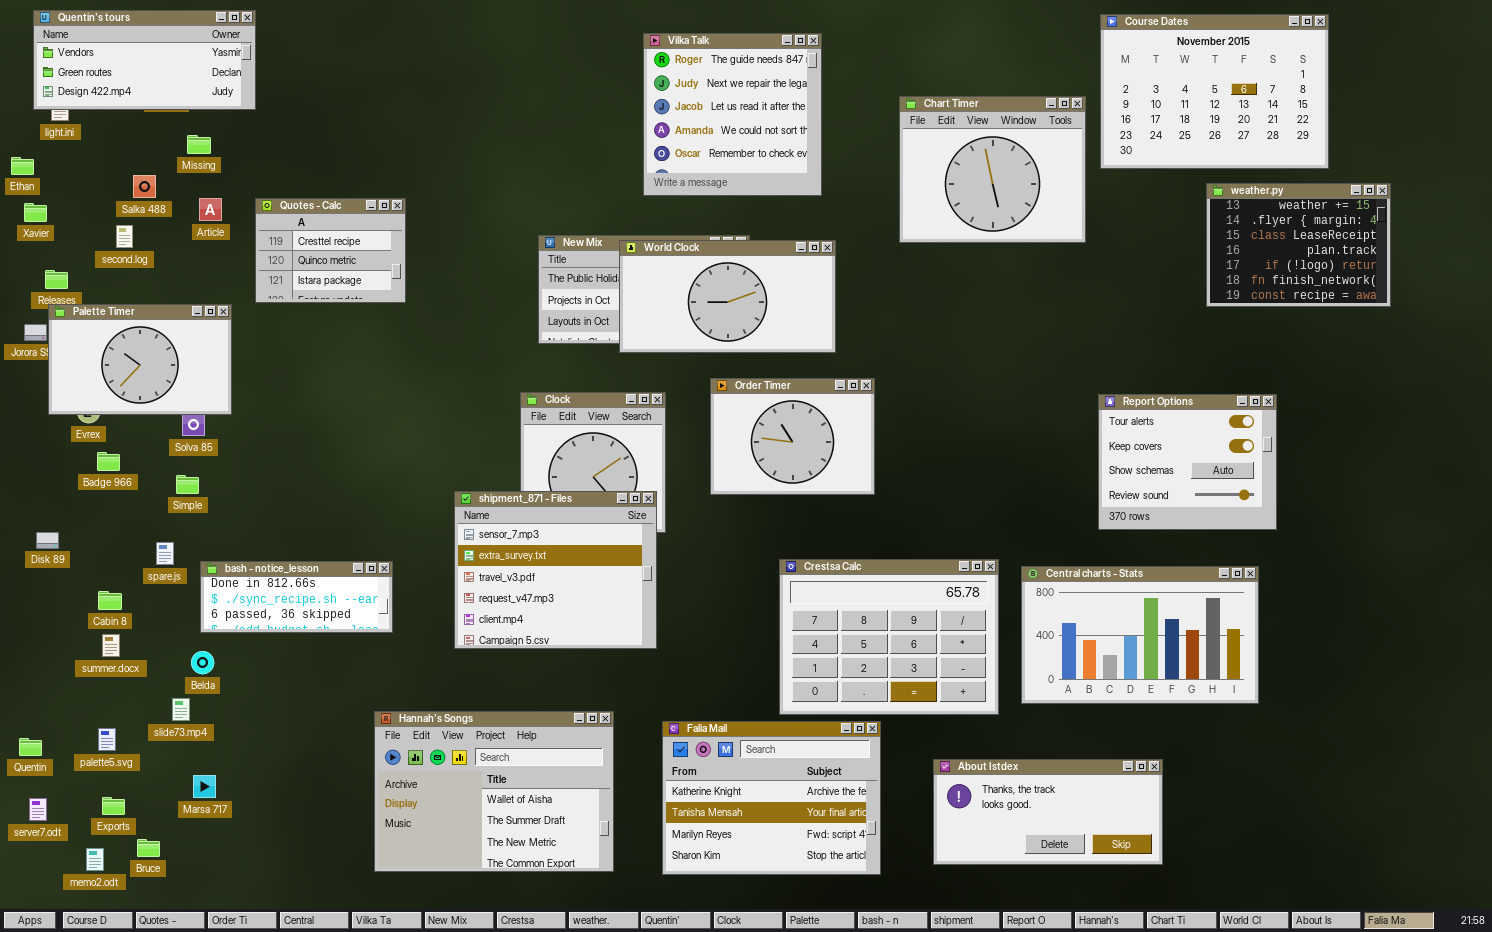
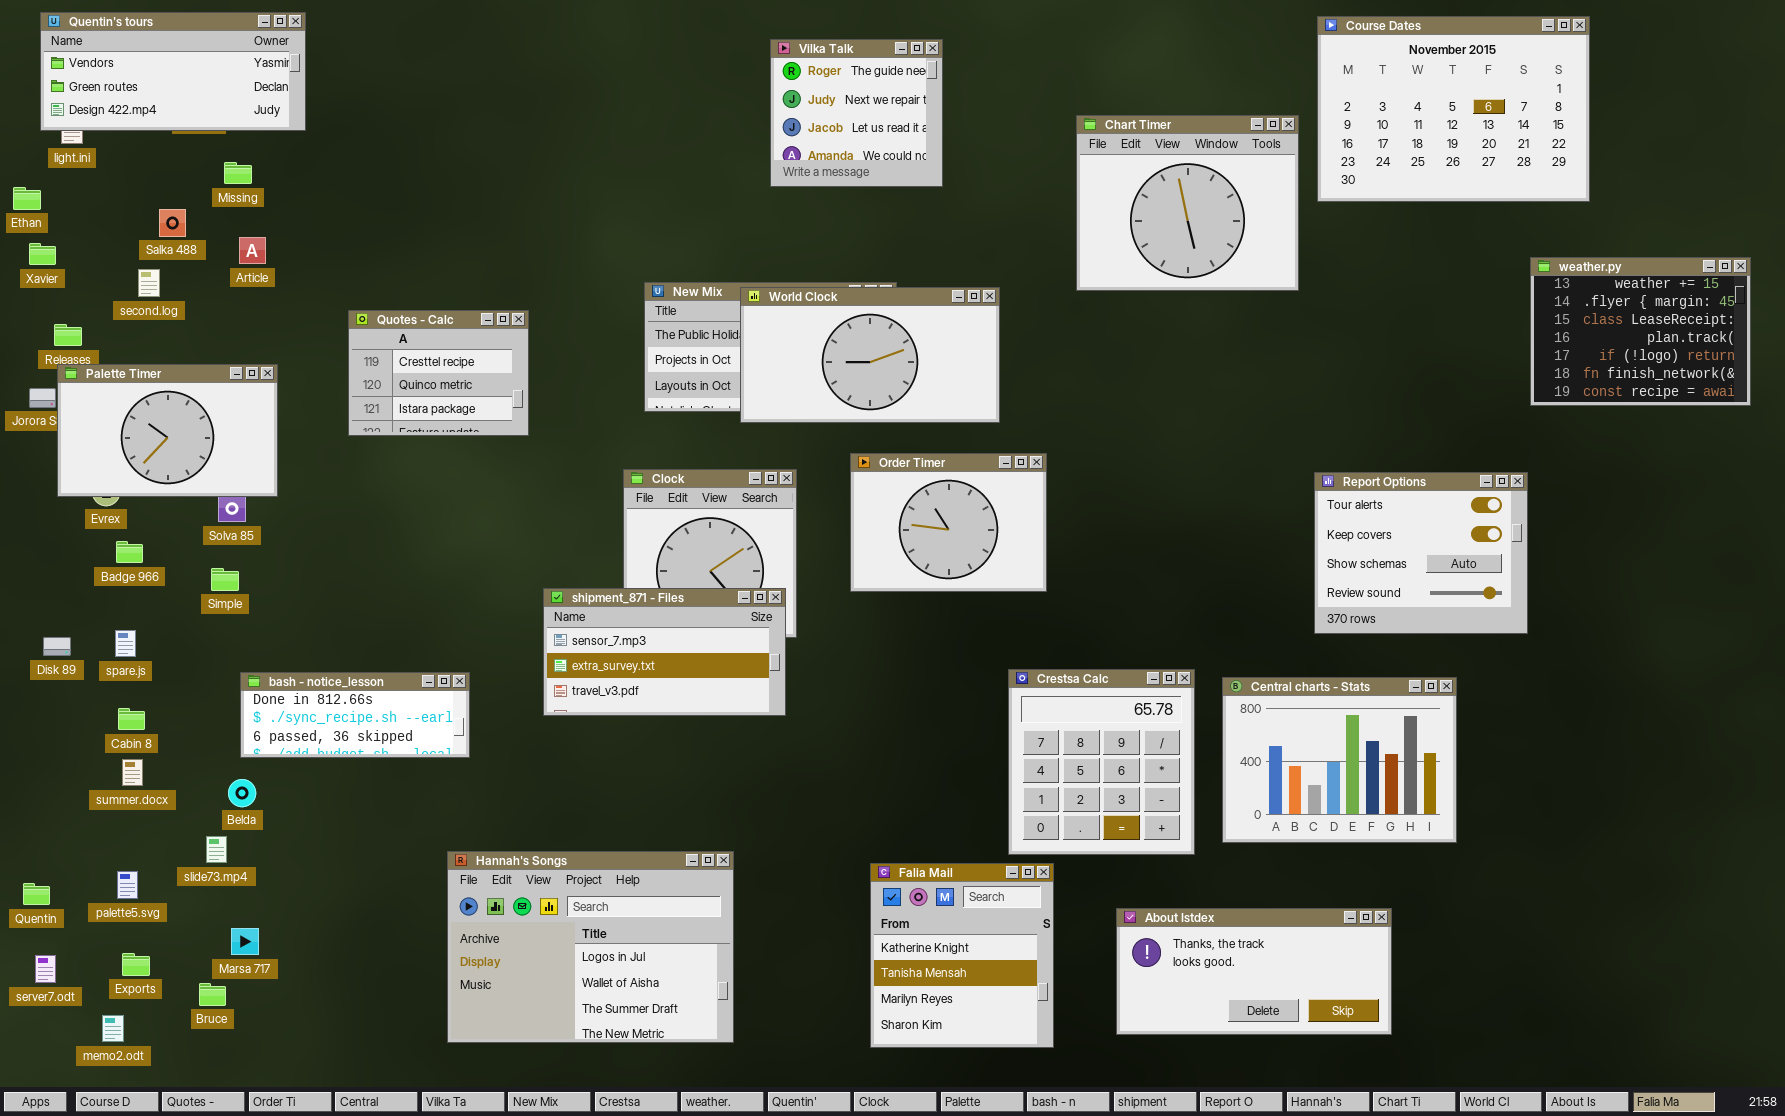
Vilka Talk: [643,33,822,196] -> [770,39,943,187], resized
weather.py: [1206,183,1391,307] -> [1530,257,1751,406], moved
Quotes - Calc: [255,198,406,303] -> [348,310,529,436], moved
shipment_871 - Files: [454,491,657,649] -> [543,588,786,716], resized
spare.js: [156,542,174,565] -> [115,630,136,657], moved
Crestsa Calc: [779,559,999,715] -> [1008,669,1195,855], resized
Central charts - Stats: [1021,566,1259,704] -> [1222,677,1457,843], resized
Hannah's Songs: [374,711,614,872] -> [447,851,734,1043], scrolled up 1 row
Falia Mail: [662,721,881,875] -> [870,863,1054,1048], resized
Bruce: [137,839,160,857] -> [199,983,226,1006], moved

